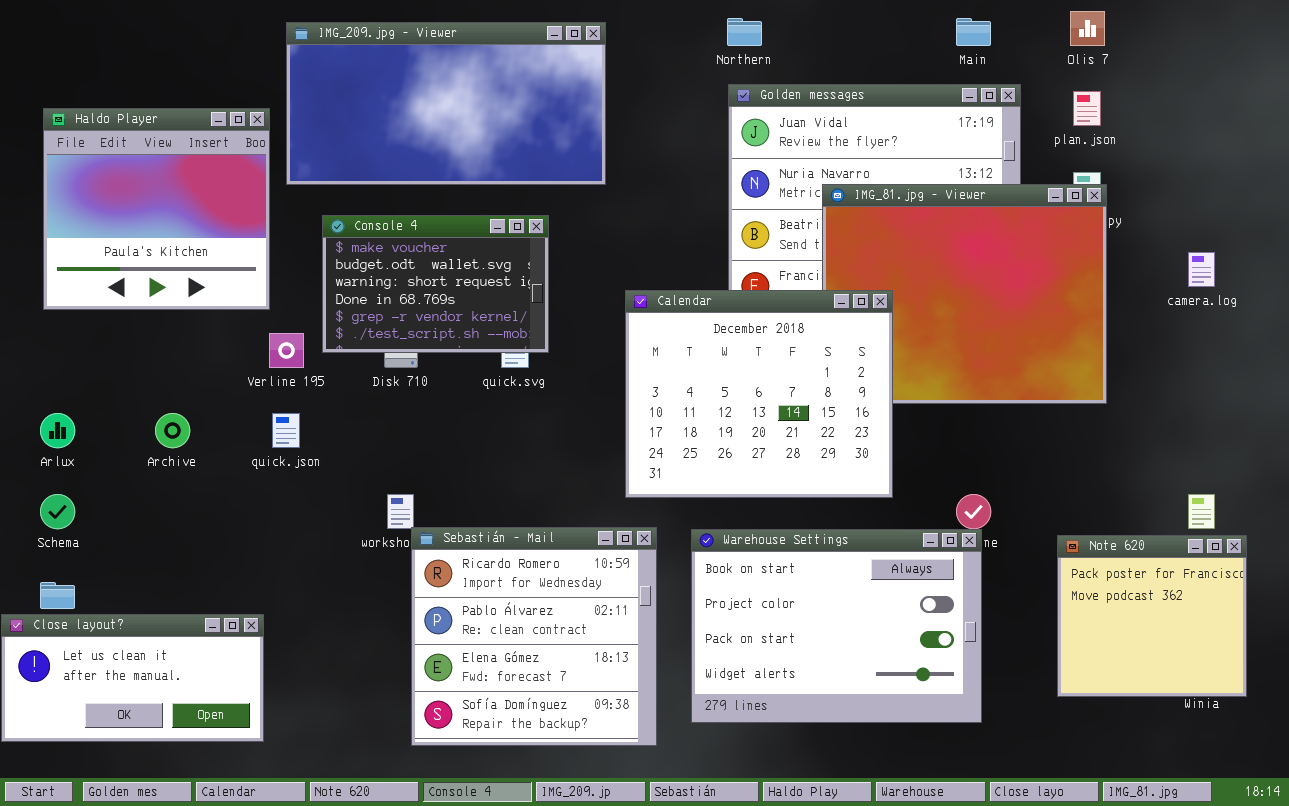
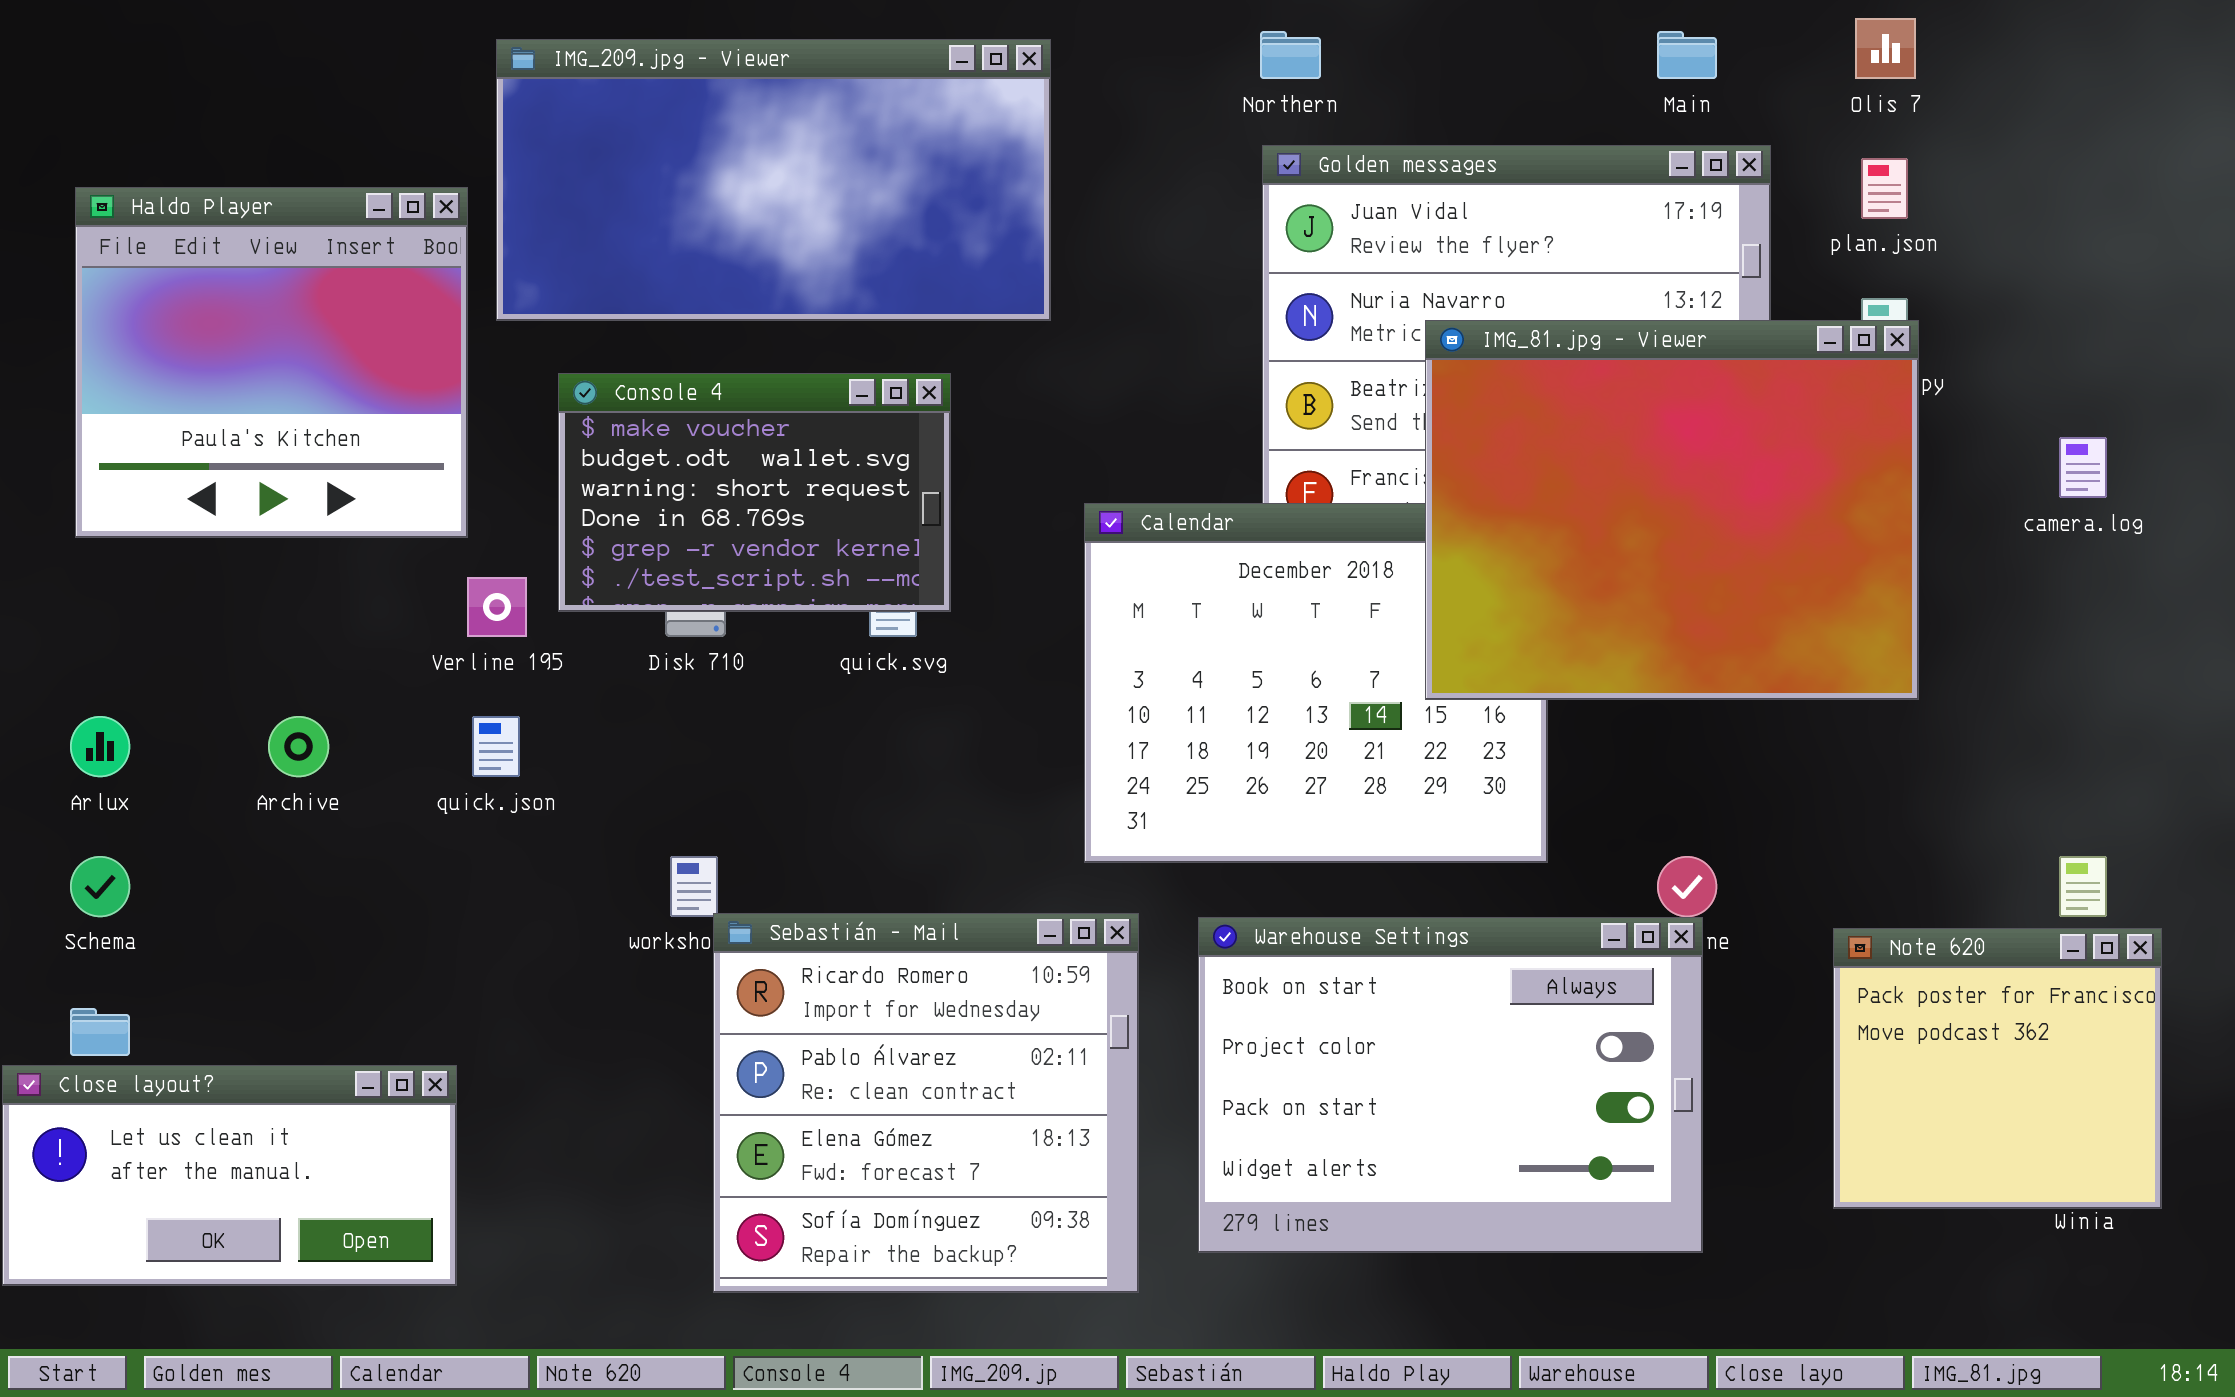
IMG_81.jpg - Viewer: [822,184,1107,404] -> [1425,320,1919,700], raised

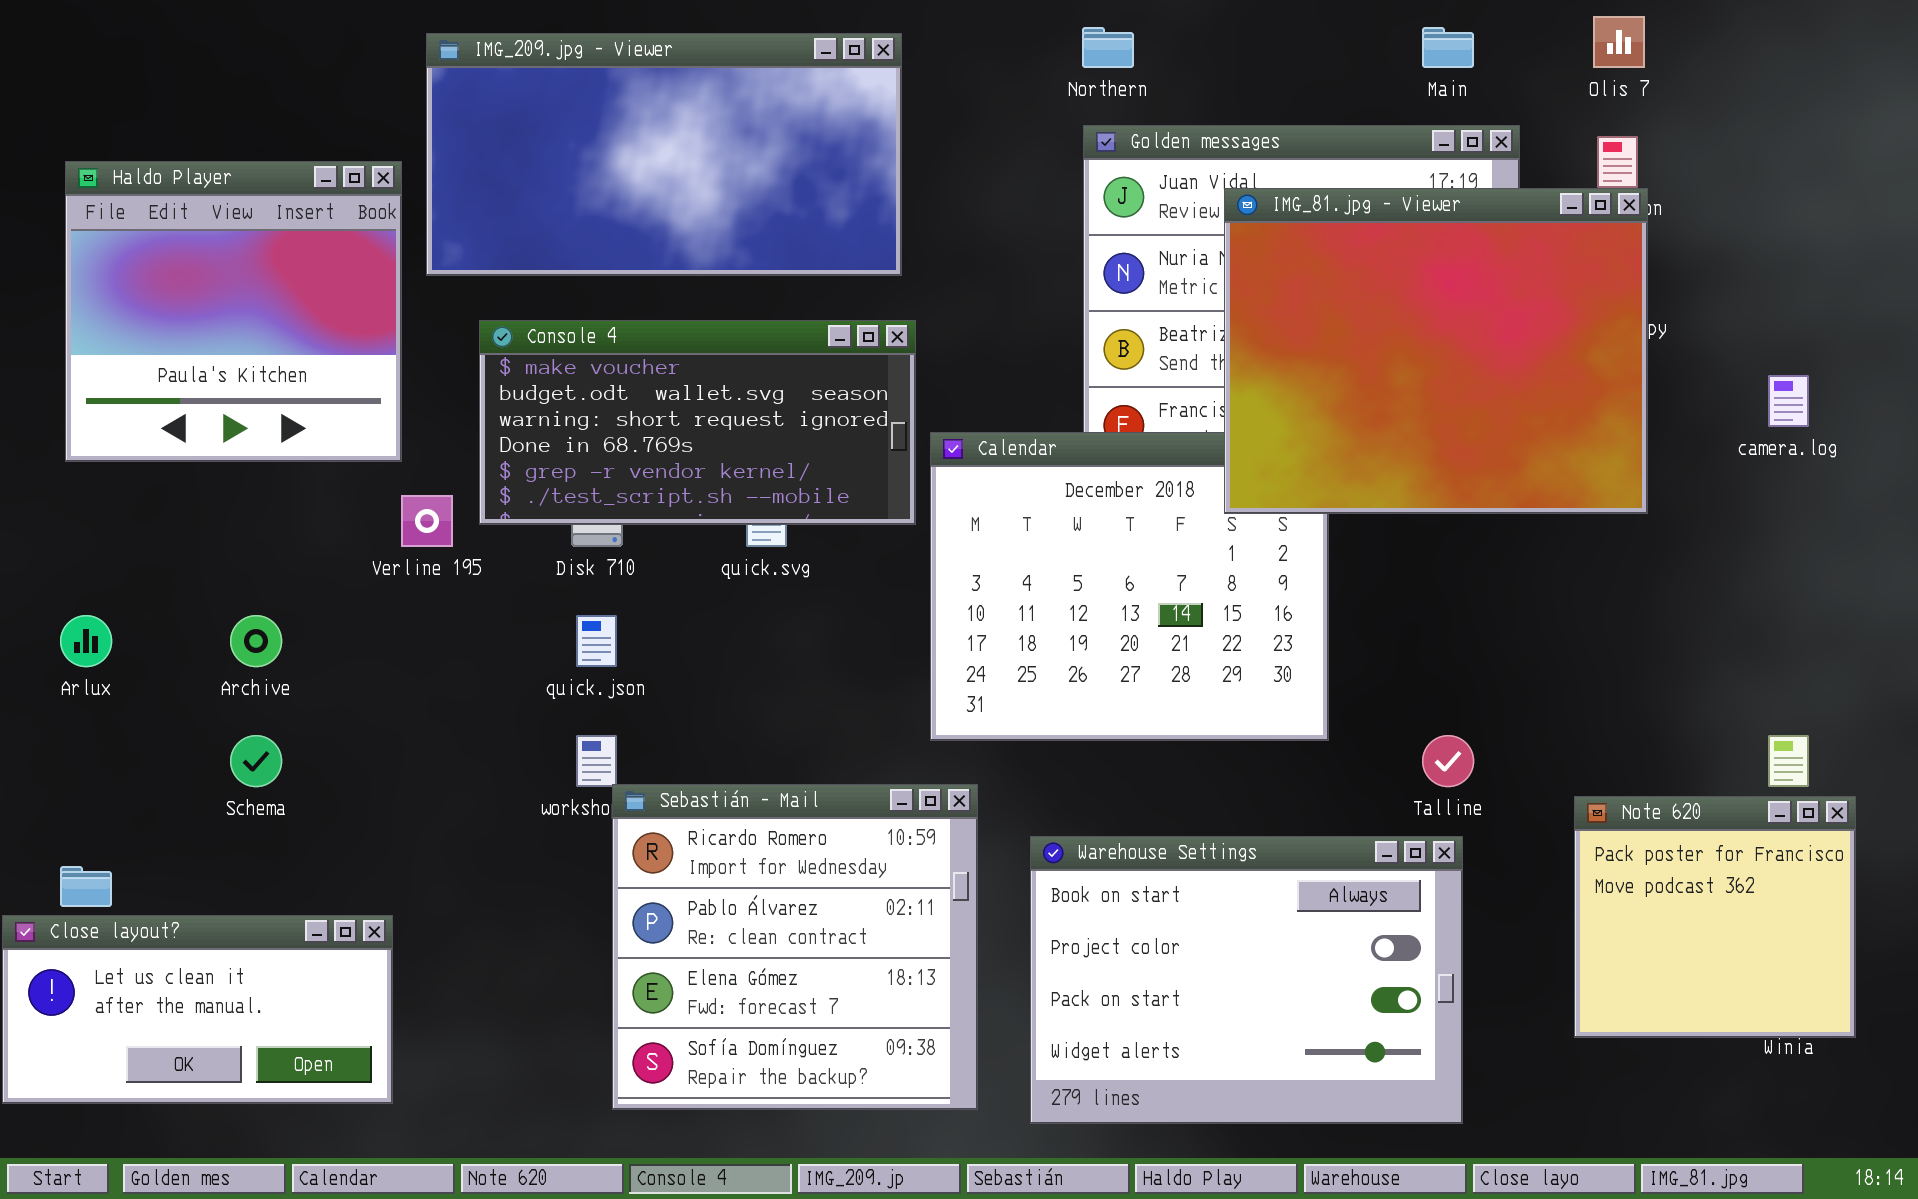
IMG_81.jpg - Viewer: [1425,320,1919,700] -> [1224,188,1648,514], moved
Console 4: [558,373,951,612] -> [479,320,916,525], resized
quick.json: [472,716,520,777] -> [576,615,617,667], moved
Schema: [70,856,130,917] -> [230,735,282,787], moved
Warehouse Settings: [1198,917,1703,1253] -> [1030,836,1463,1124], moved

